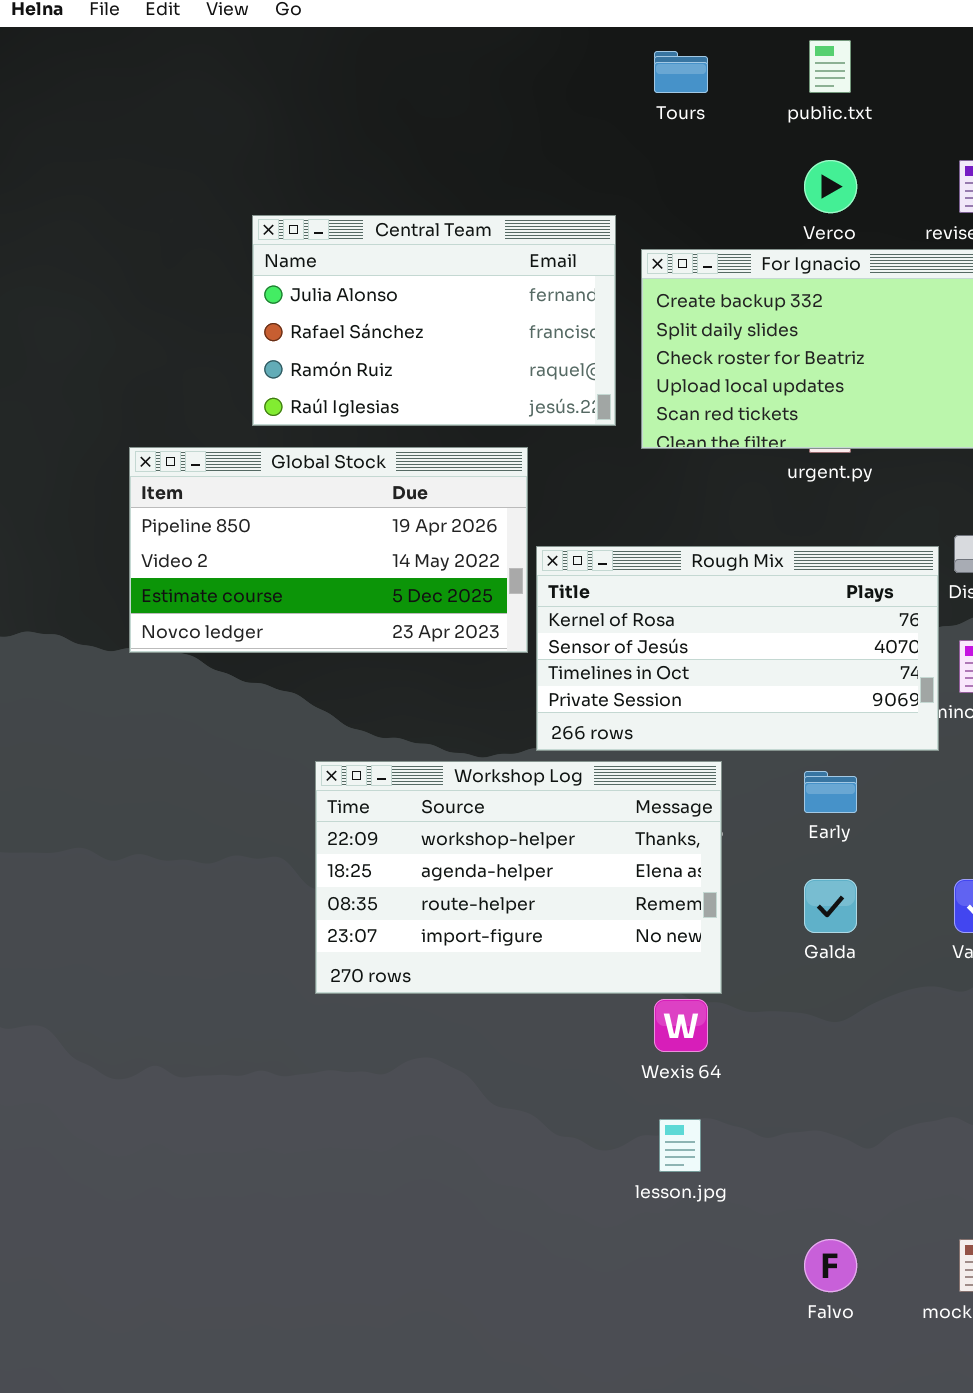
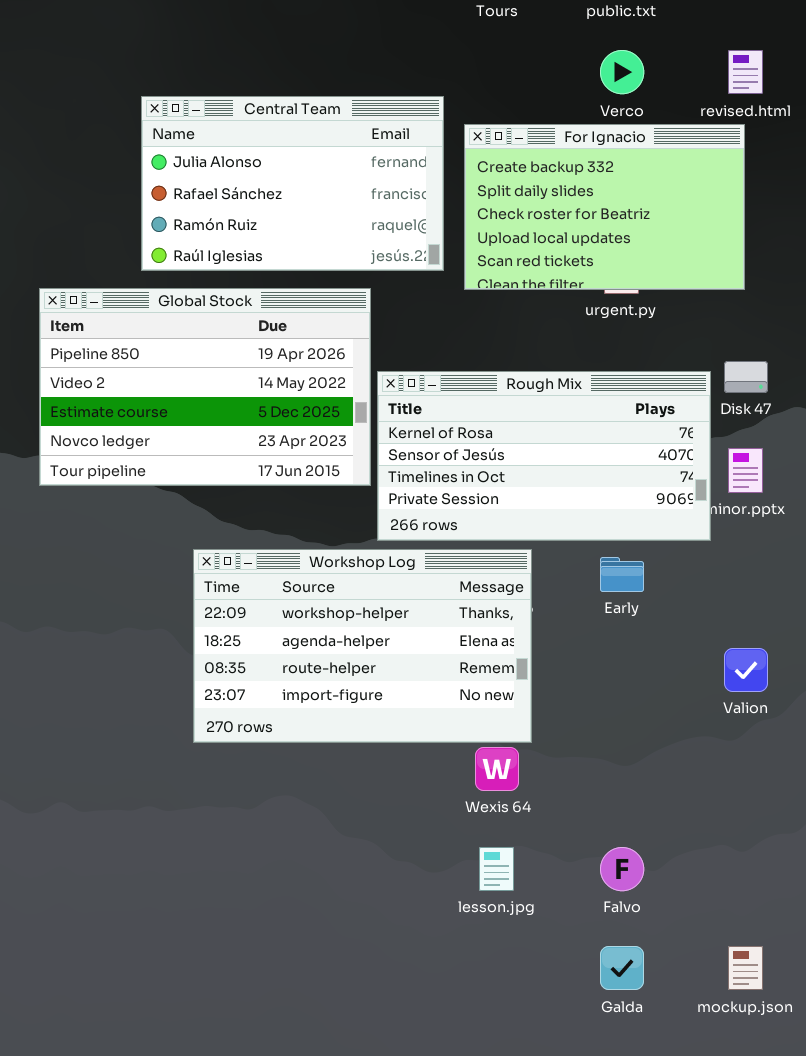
Global Stock: [129,447,528,653] -> [39,288,371,486], resized
Galda: [804,879,857,933] -> [600,946,644,990], moved
Falvo: [804,1239,857,1292] -> [600,847,644,891], moved

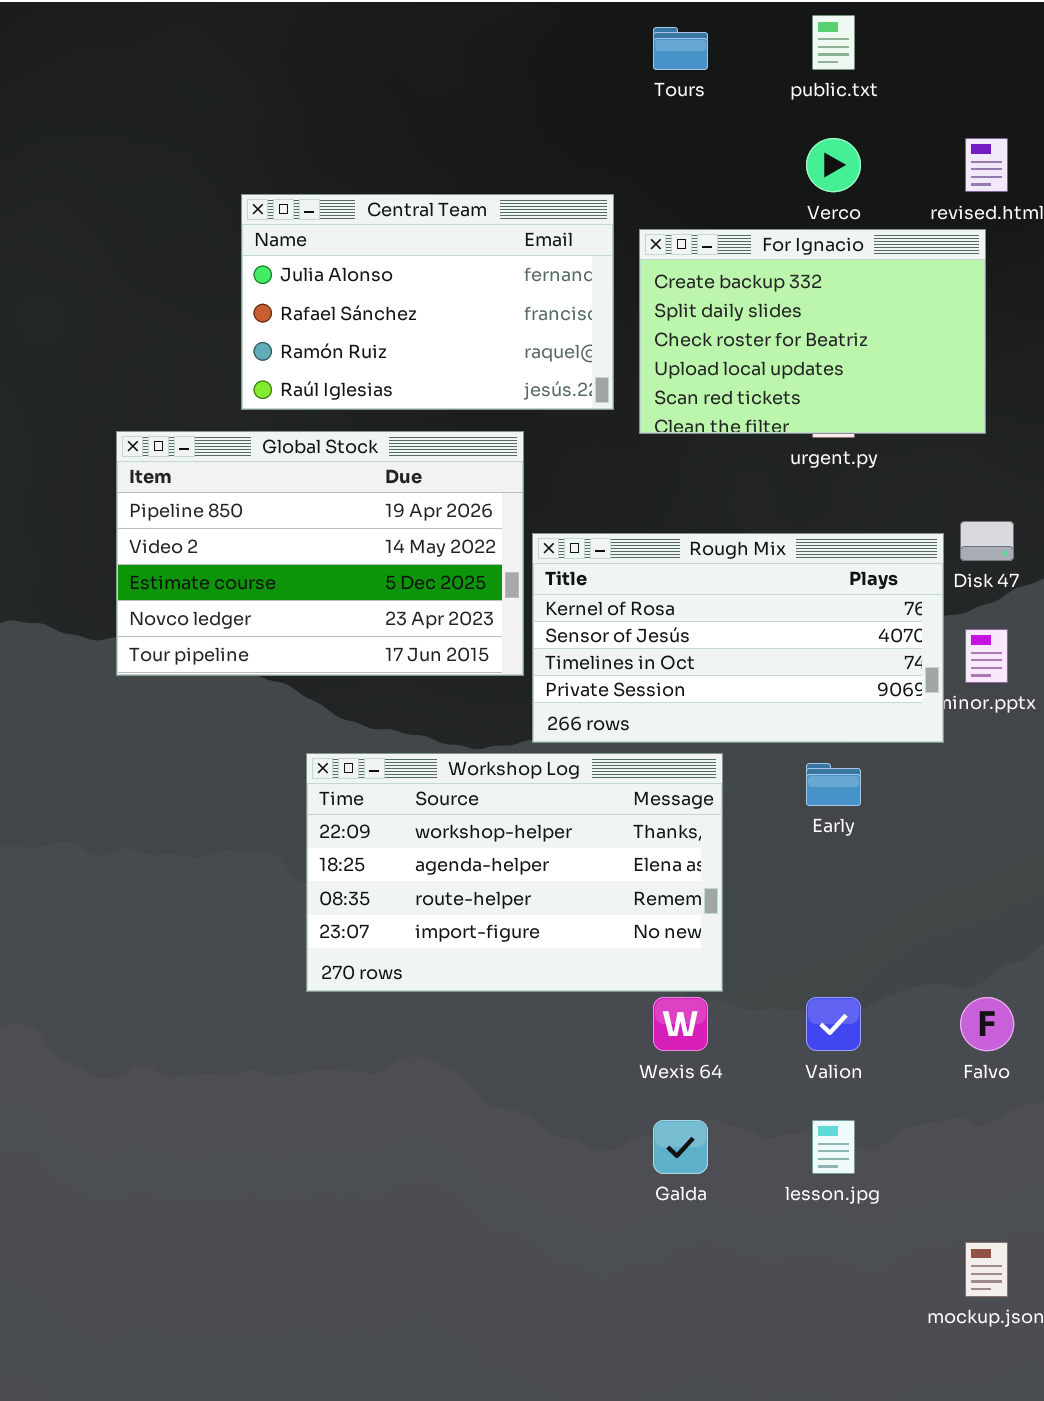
Valion: [724,648,768,692] -> [806,997,861,1051], moved
lesson.jpg: [479,847,514,891] -> [812,1120,855,1174], moved
Falvo: [600,847,644,891] -> [960,997,1014,1051], moved
Galda: [600,946,644,990] -> [653,1120,708,1174], moved

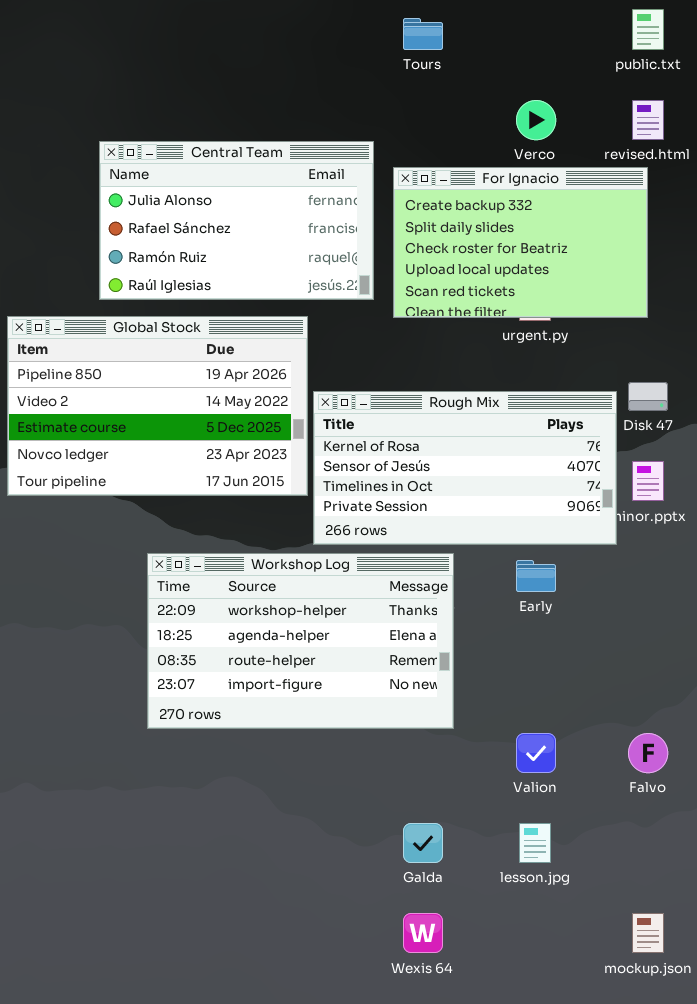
public.txt: [812,15,855,70] -> [632,9,664,50], moved
Wexis 64: [653,997,708,1051] -> [403,913,443,953], moved

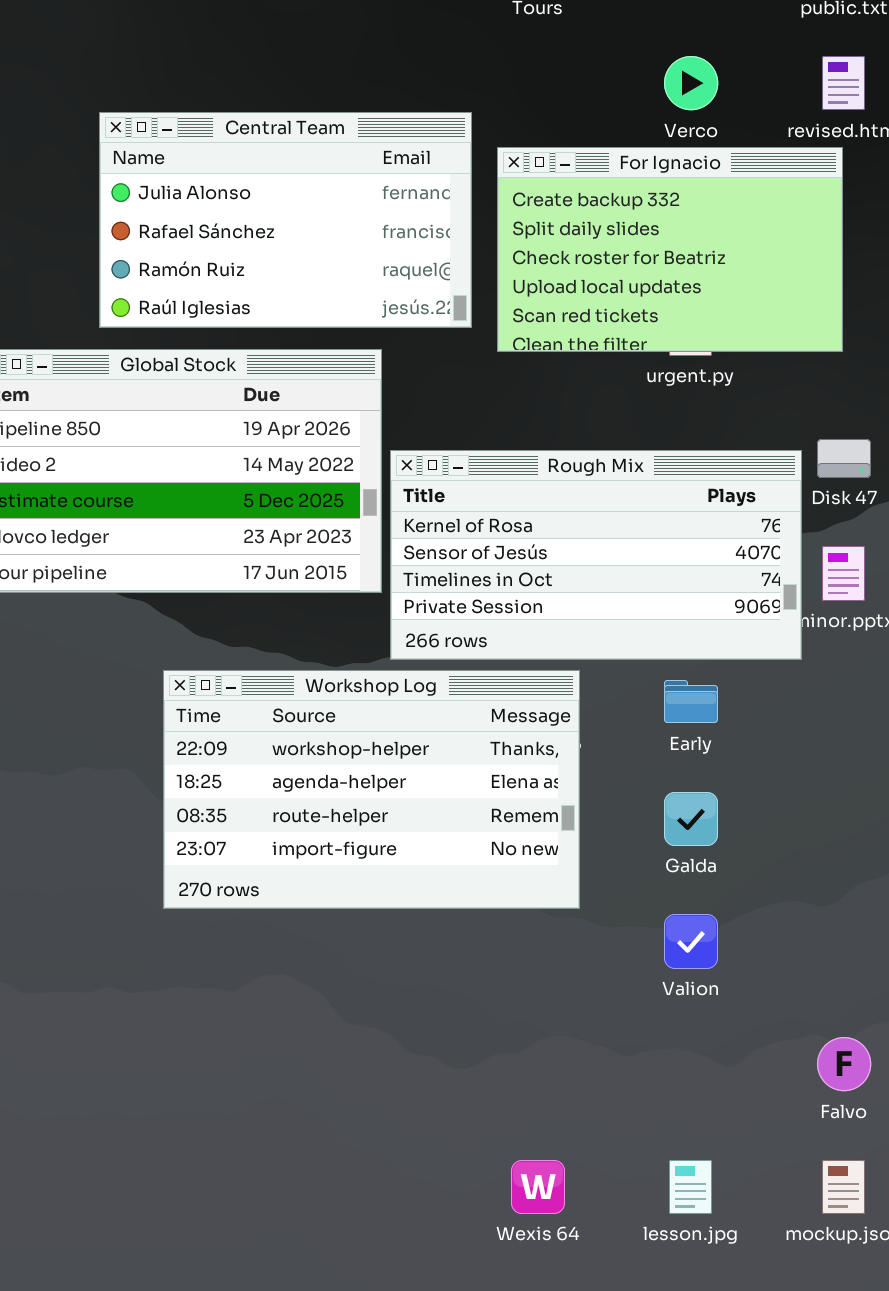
Falvo: [628,733,668,773] -> [817,1037,871,1091], moved
Galda: [403,823,443,863] -> [664,792,718,846], moved
lesson.jpg: [519,823,551,863] -> [669,1160,712,1214], moved

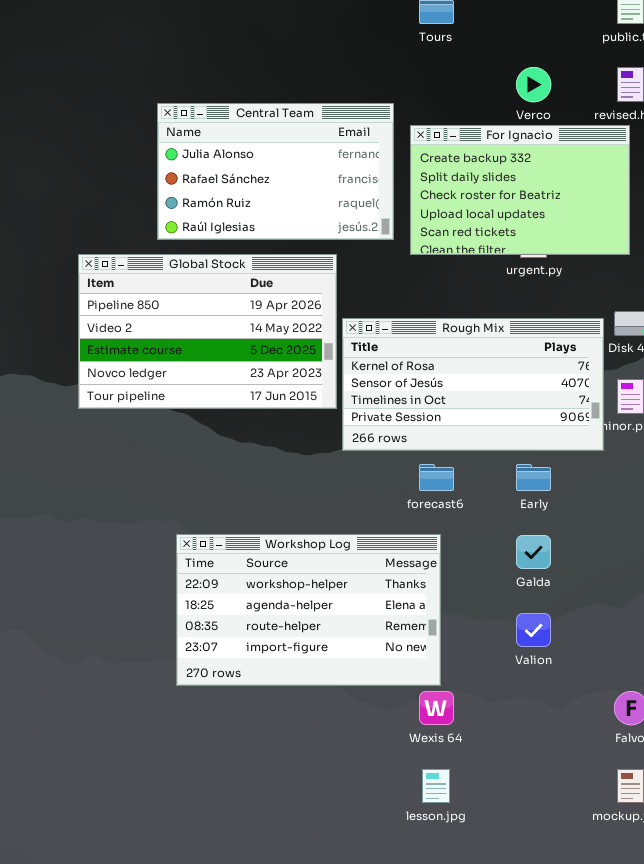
Workshop Log: [163,670,580,909] -> [176,534,441,686], moved
Wexis 64: [511,1160,565,1214] -> [419,691,454,725], moved
lesson.jpg: [669,1160,712,1214] -> [422,769,450,803], moved

